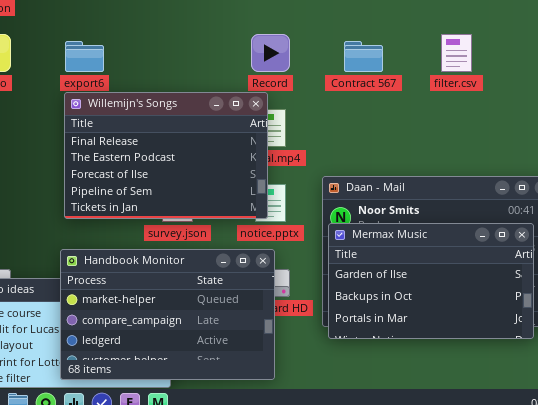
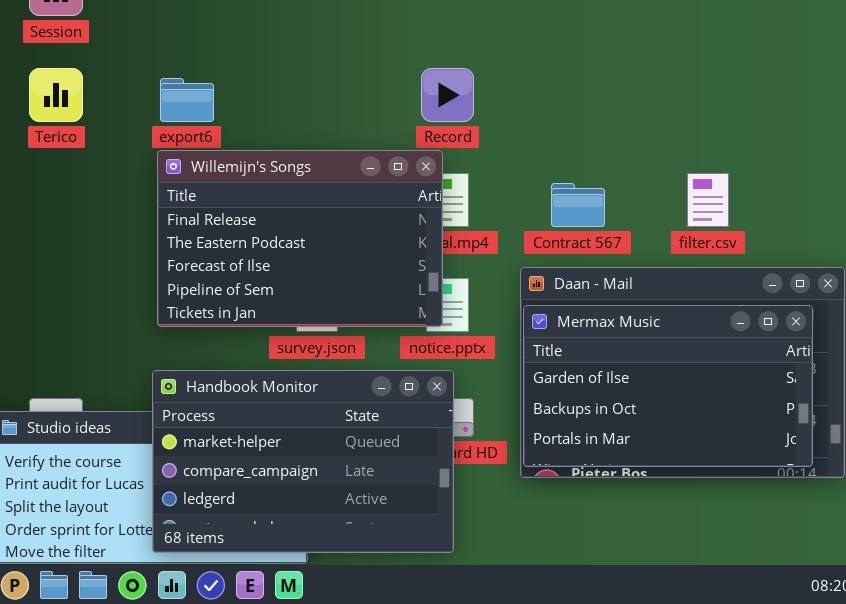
filter.csv: [441,34,472,72] -> [687,173,729,227], moved
Contract 567: [344,41,383,72] -> [551,183,605,227], moved
Mermax Music: [328,223,534,339] -> [523,305,813,467], moved

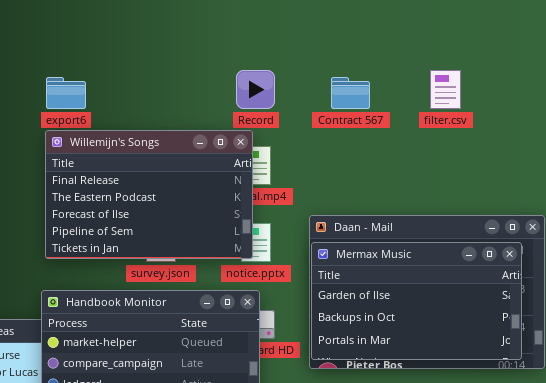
filter.csv: [687,173,729,227] -> [430,70,461,109], moved
Contract 567: [551,183,605,227] -> [331,77,370,109], moved

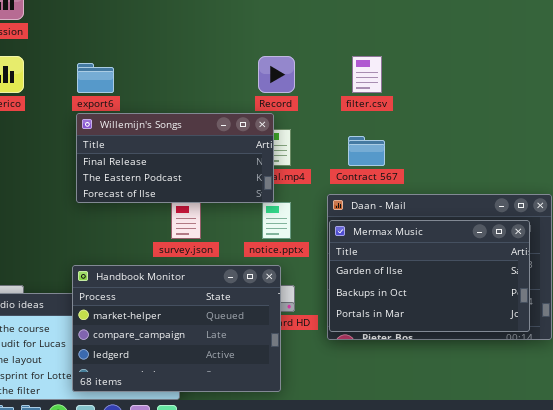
filter.csv: [430,70,461,109] -> [352,56,382,93], moved
Contract 567: [331,77,370,109] -> [348,136,385,166], moved
Willemijn's Songs: [45,130,253,259] -> [76,113,274,203], resized

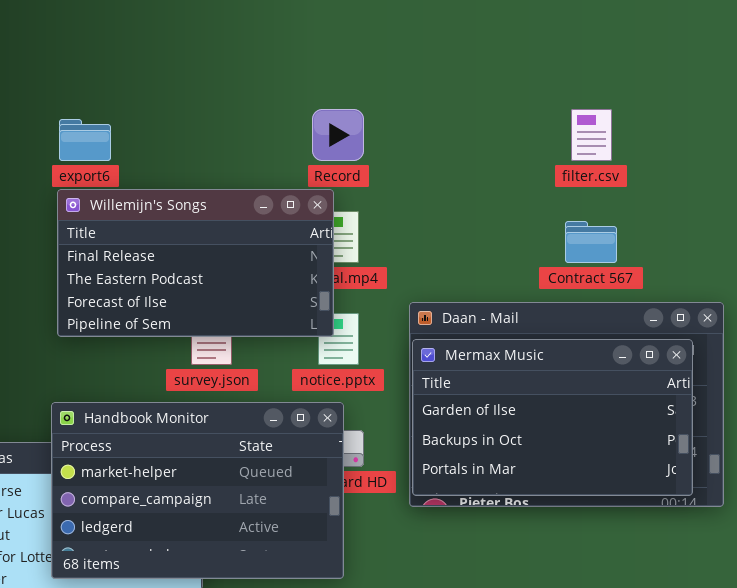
filter.csv: [352,56,382,93] -> [571,109,612,161], moved
Willemijn's Songs: [76,113,274,203] -> [57,189,334,337], resized
Contract 567: [348,136,385,166] -> [565,221,617,263], moved

